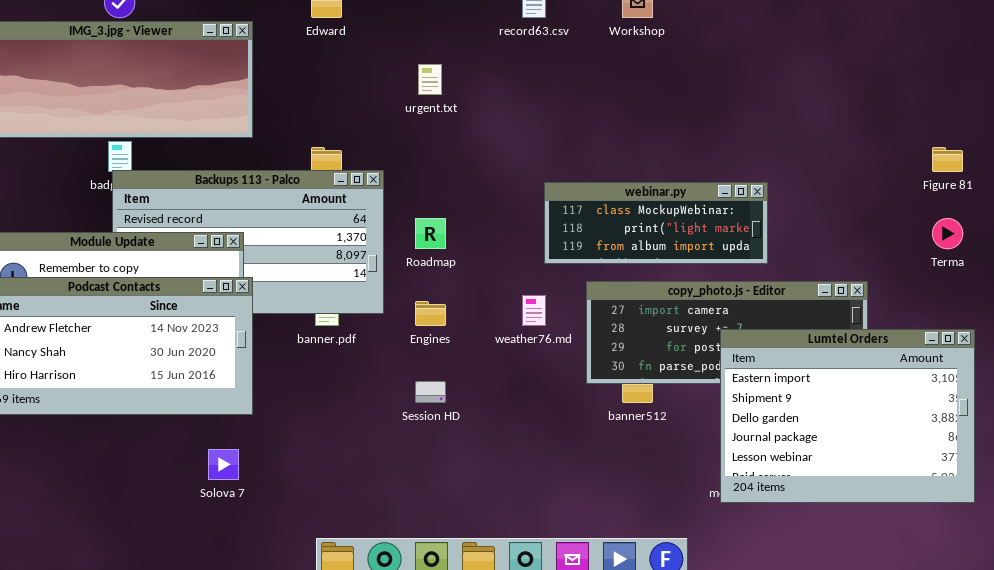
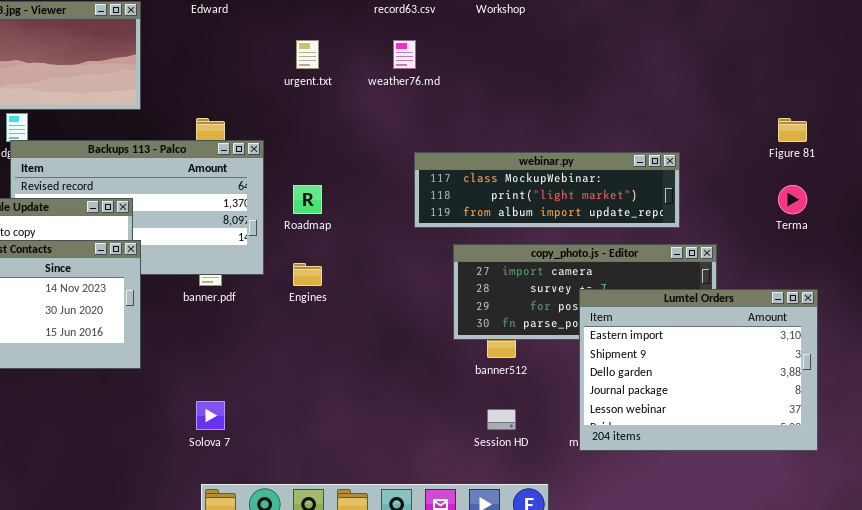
webinar.py: [544,182,768,264] -> [414,152,680,228], resized
weather76.md: [522,295,546,326] -> [393,40,416,69], moved
Session HD: [415,381,446,403] -> [487,409,516,430], moved
Solova 7: [208,449,239,480] -> [196,401,225,430], moved

